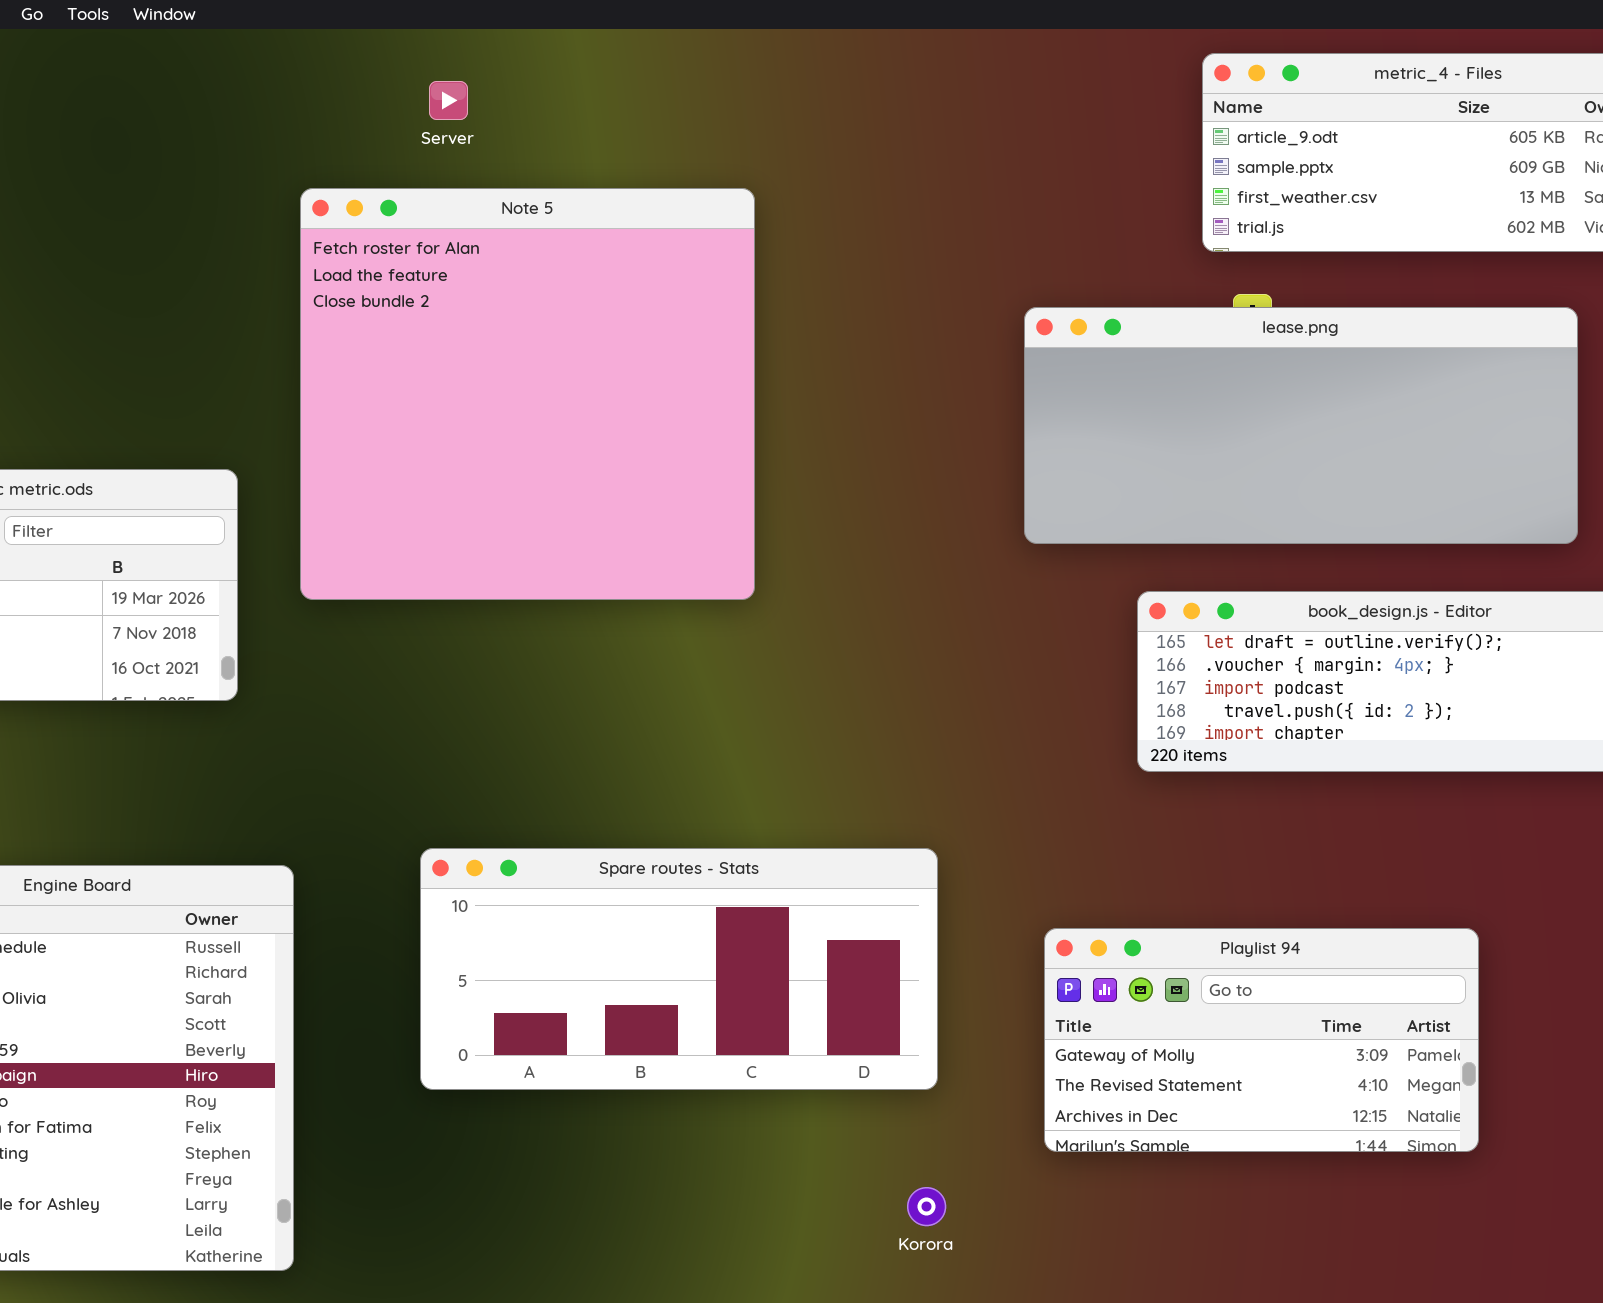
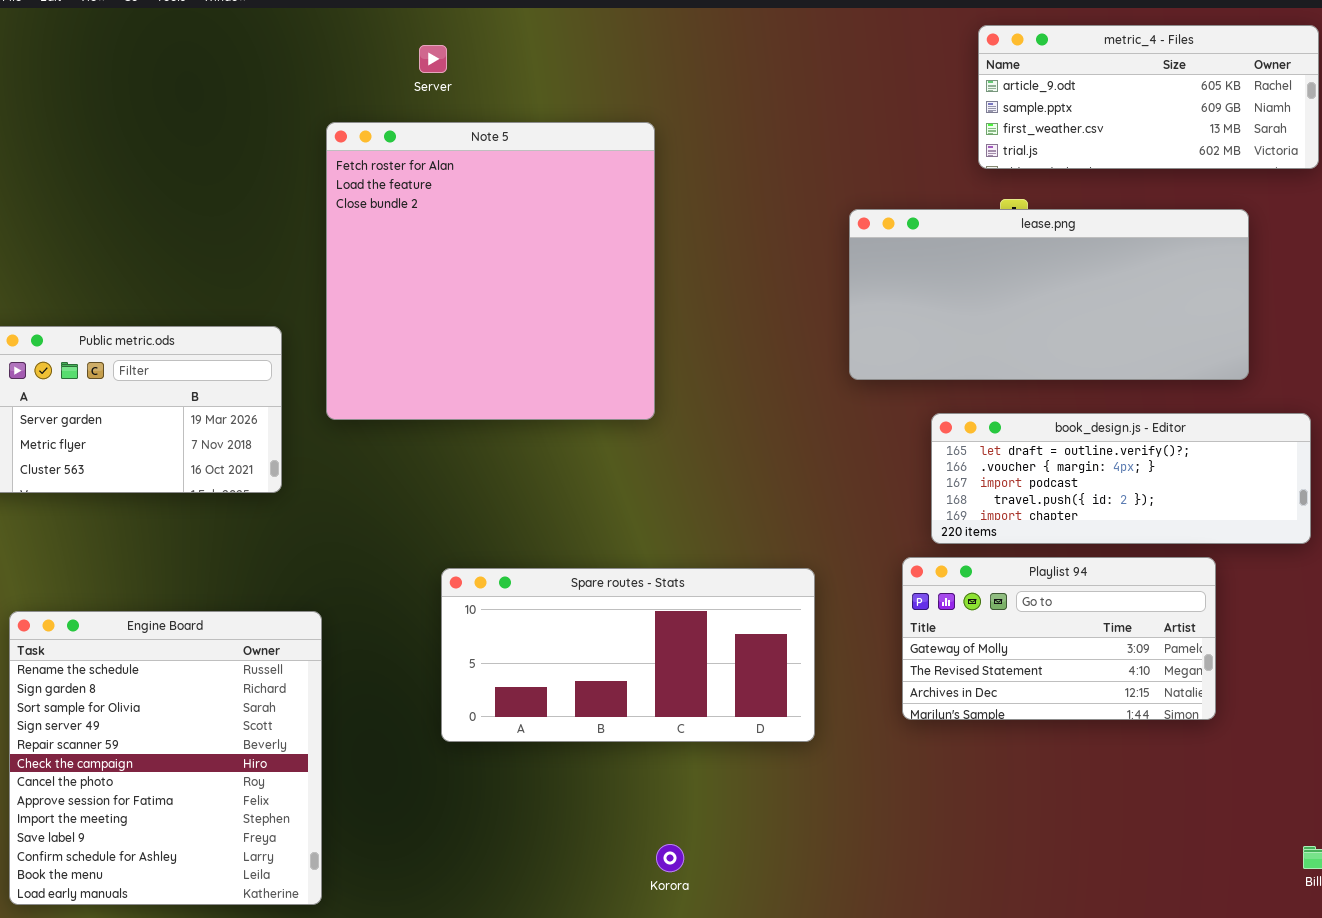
Spare routes - Stats: [420,848,938,1090] -> [441,568,815,742], moved
Playlist 94: [1044,928,1479,1152] -> [902,557,1216,720], moved
Korora: [907,1187,946,1226] -> [656,844,684,872], moved

